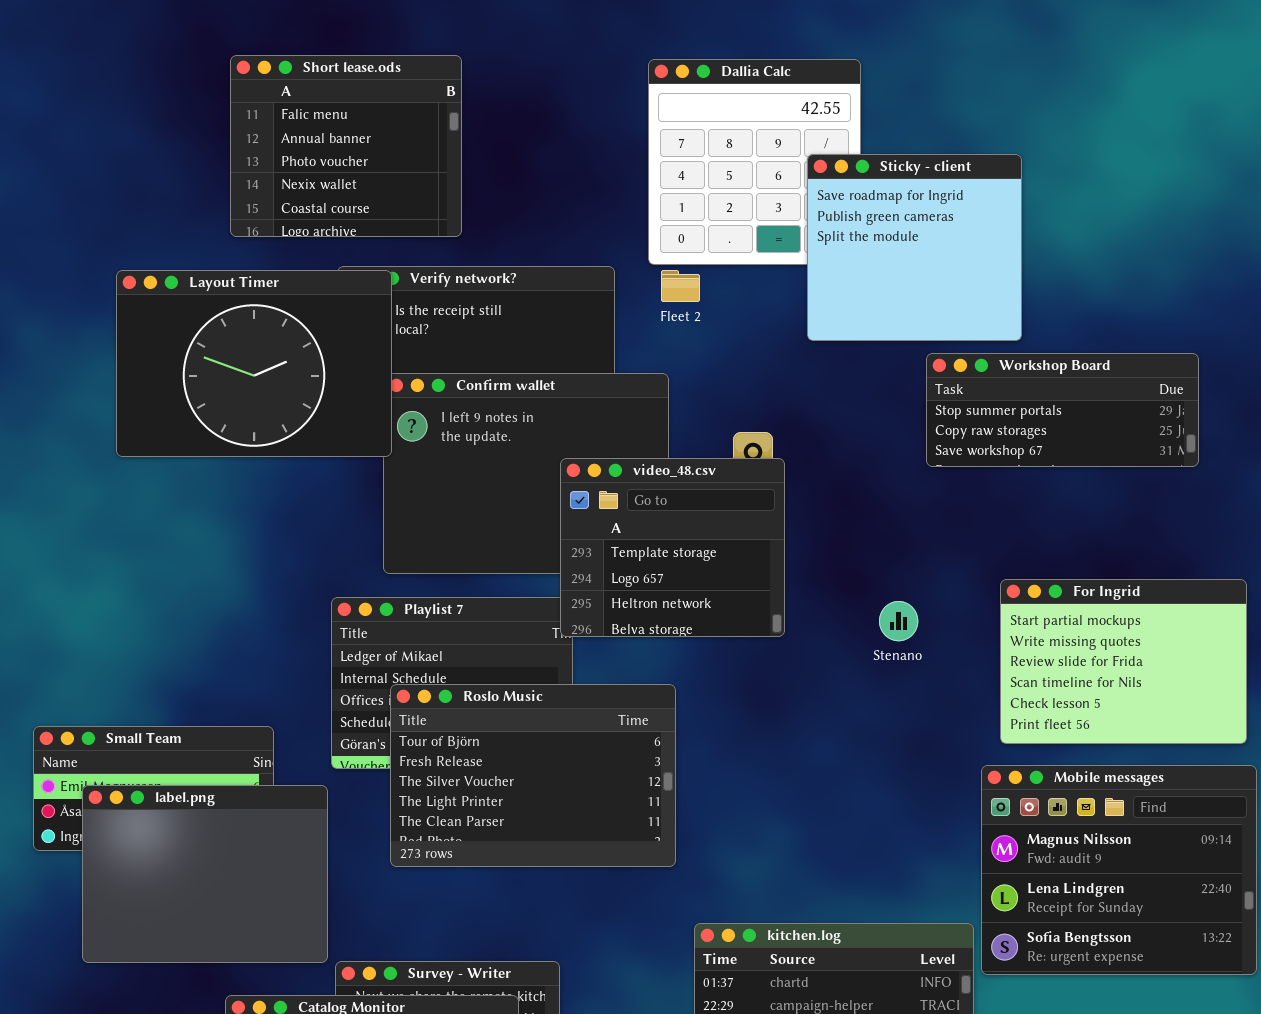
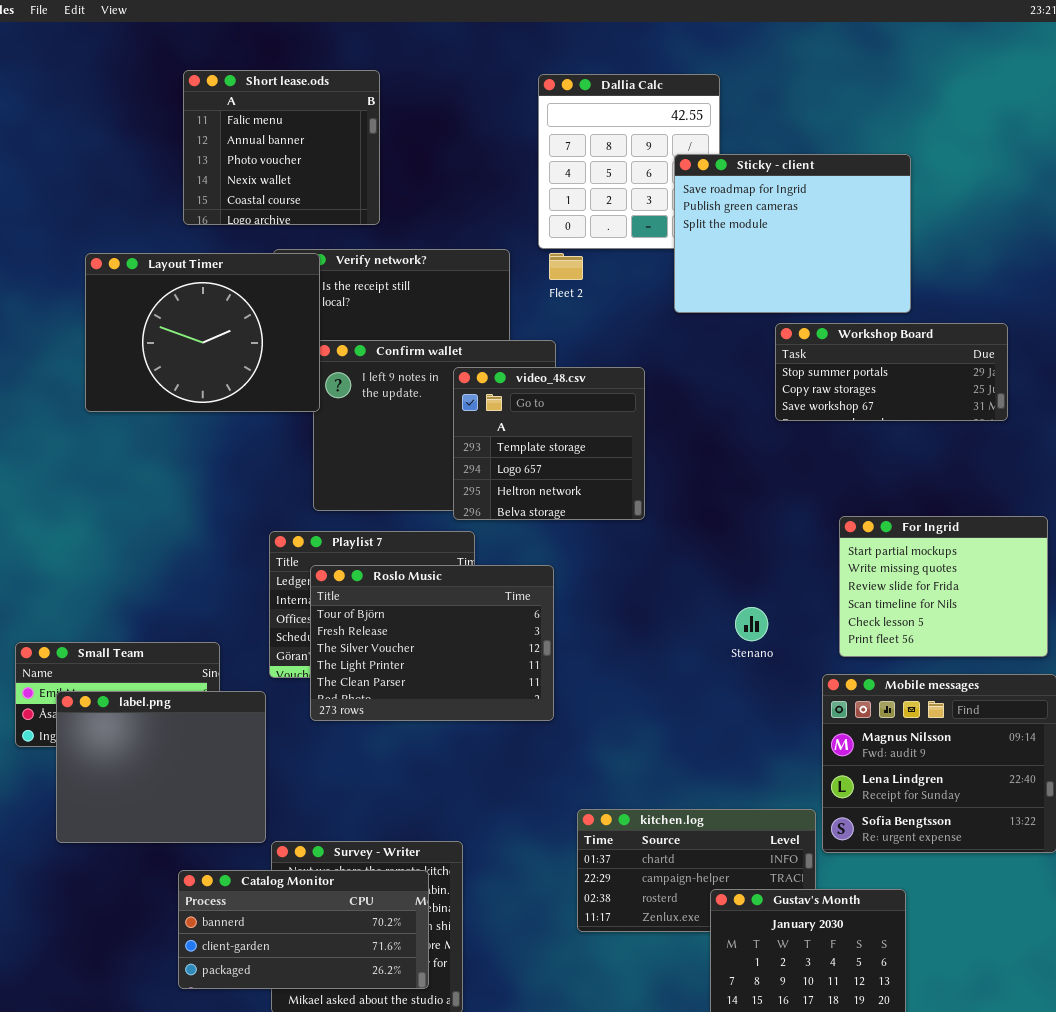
Sticky - client: [807,154,1022,341] -> [674,154,911,313], resized
video_48.csv: [560,458,785,637] -> [453,367,645,520], moved
Stenano: [879,601,918,641] -> [735,607,768,641], moved
Roslo Music: [390,684,676,867] -> [310,565,554,721], moved

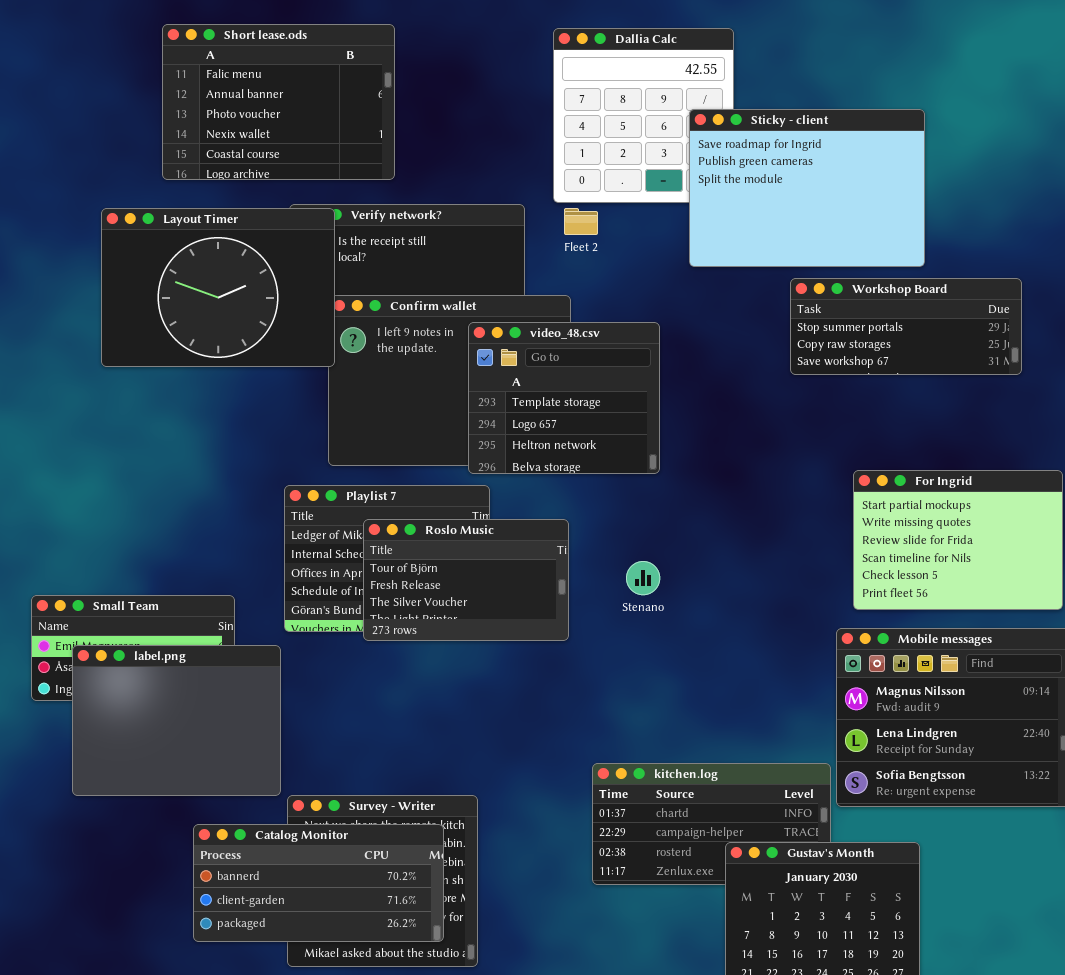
Short lease.ods: [183,70,380,225] -> [162,24,395,180], resized
Roslo Music: [310,565,554,721] -> [363,519,569,641], resized
Stenano: [735,607,768,641] -> [626,561,660,595], moved

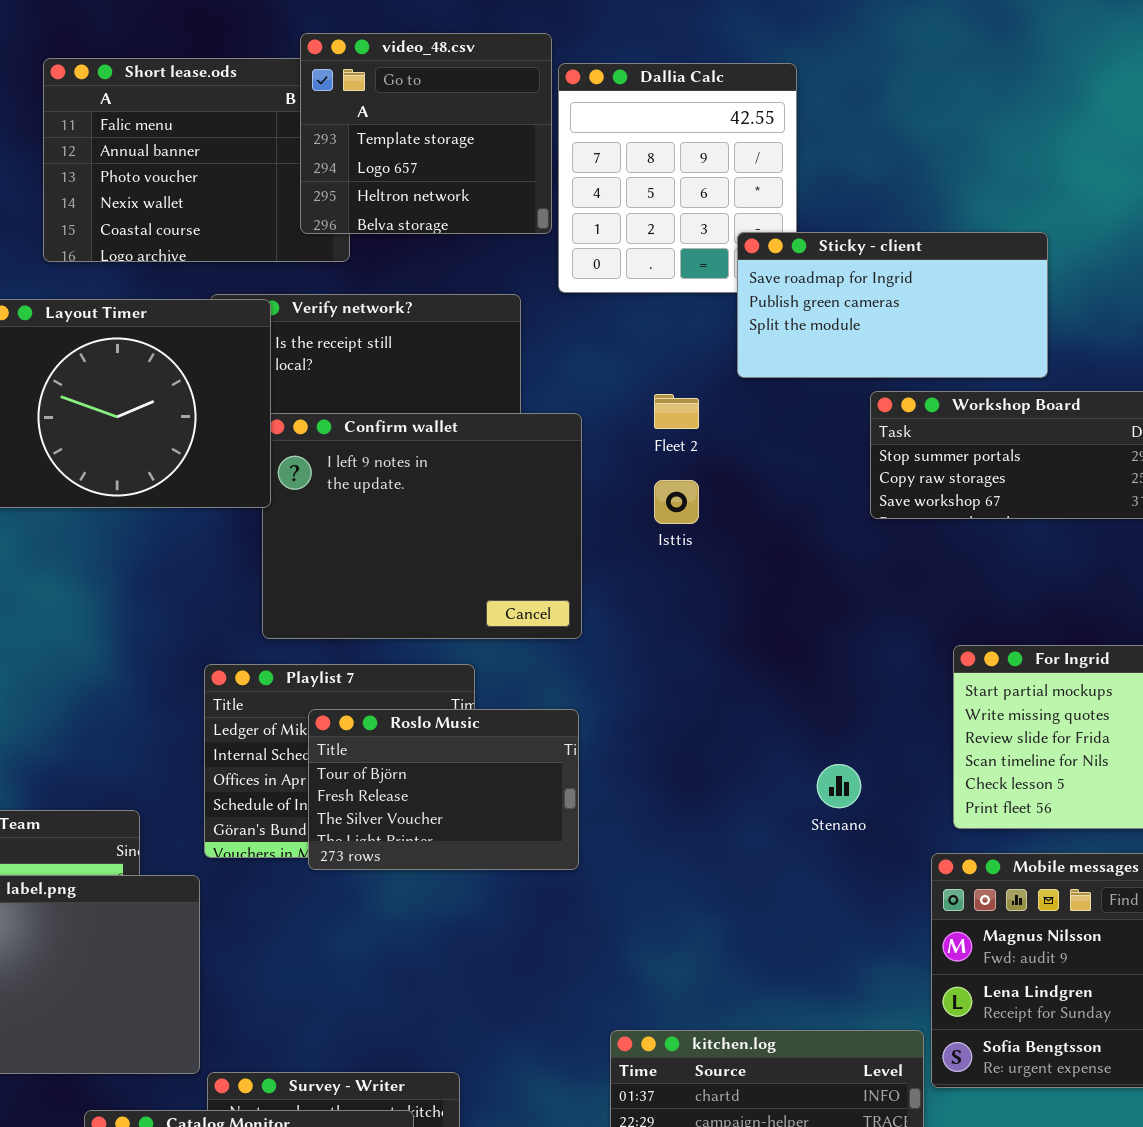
Sticky - client: [689,109,925,267] -> [737,232,1048,378], resized
Fleet 2: [564,208,598,235] -> [654,394,699,429], moved
video_48.csv: [468,322,660,474] -> [300,33,552,234], moved
Stenano: [626,561,660,595] -> [817,764,861,808], moved

